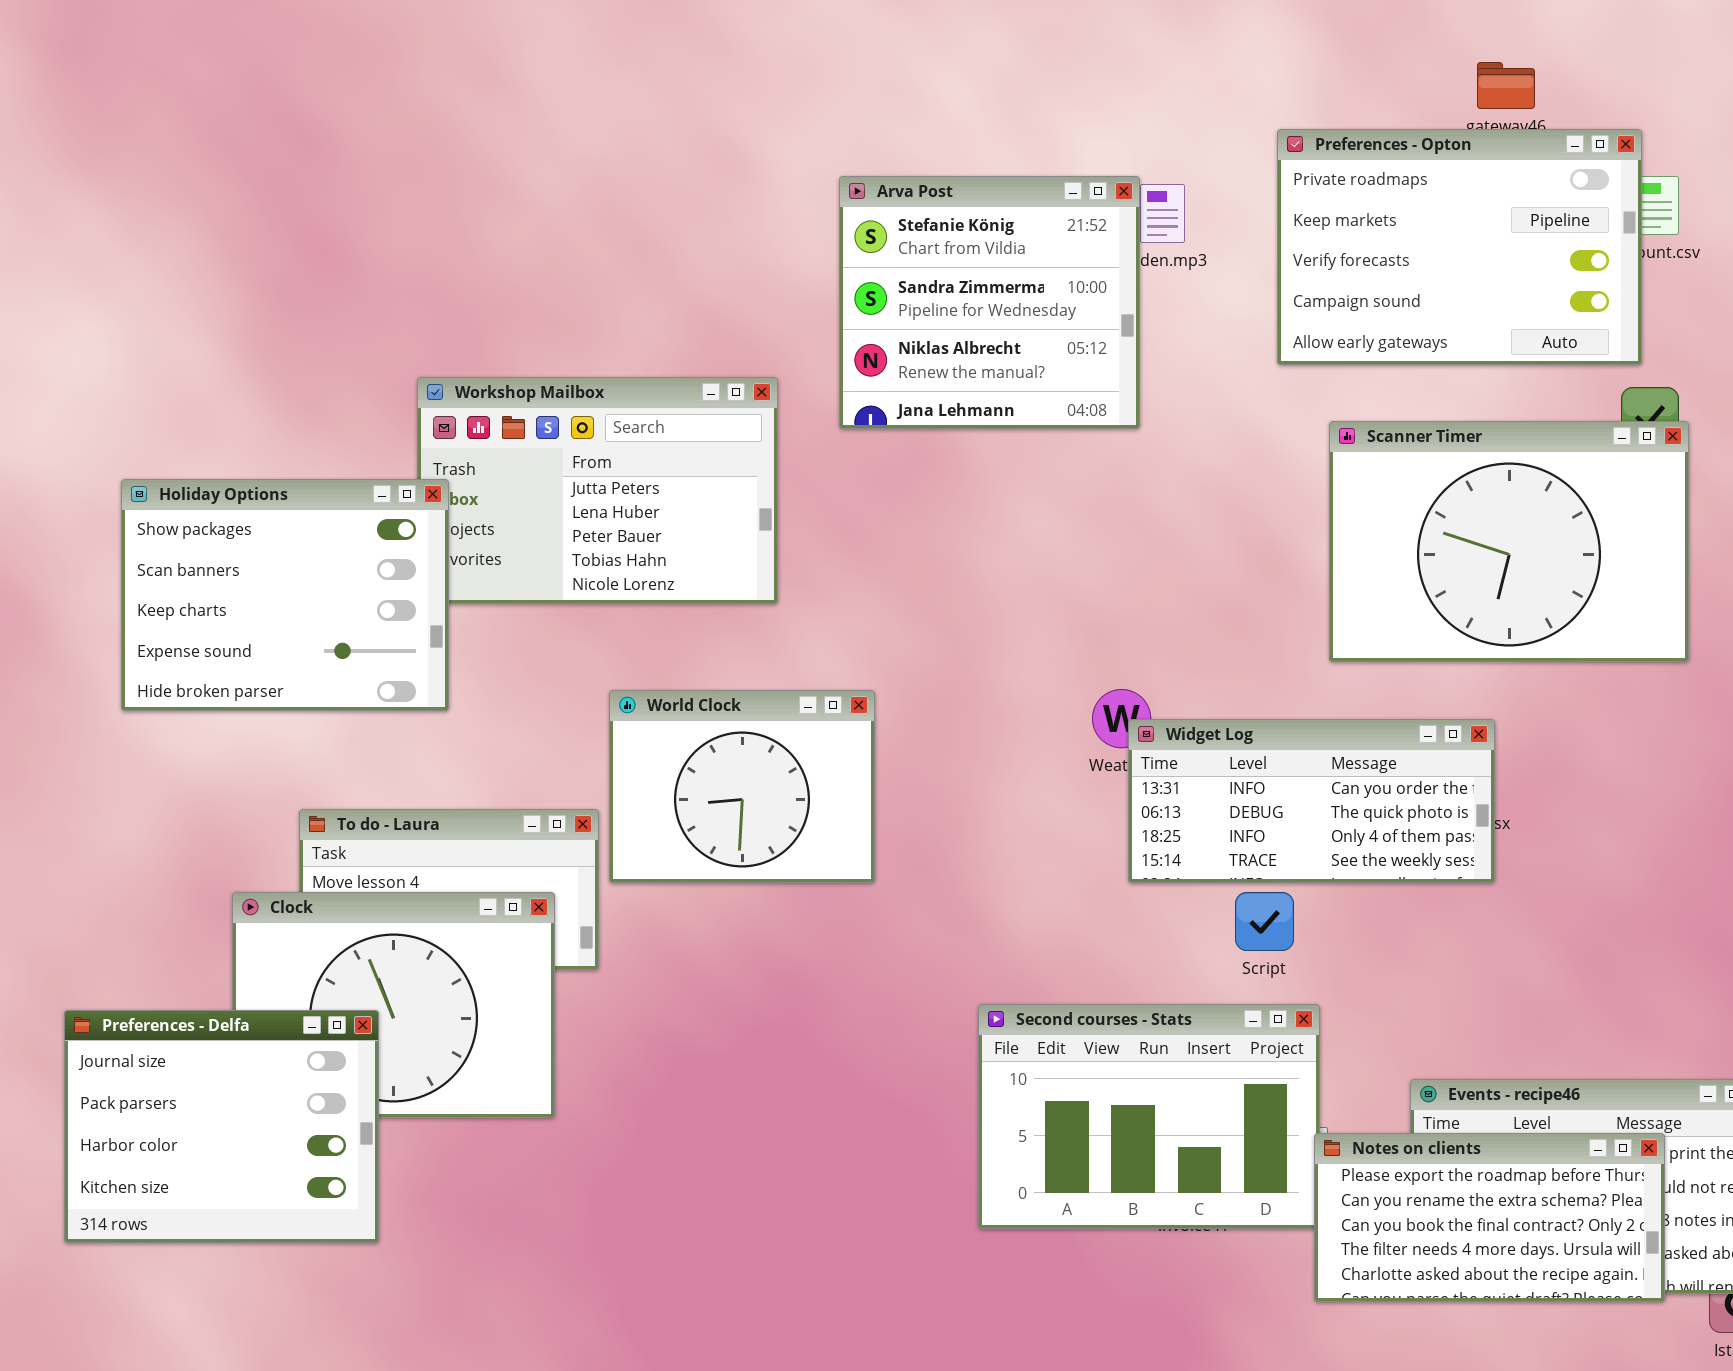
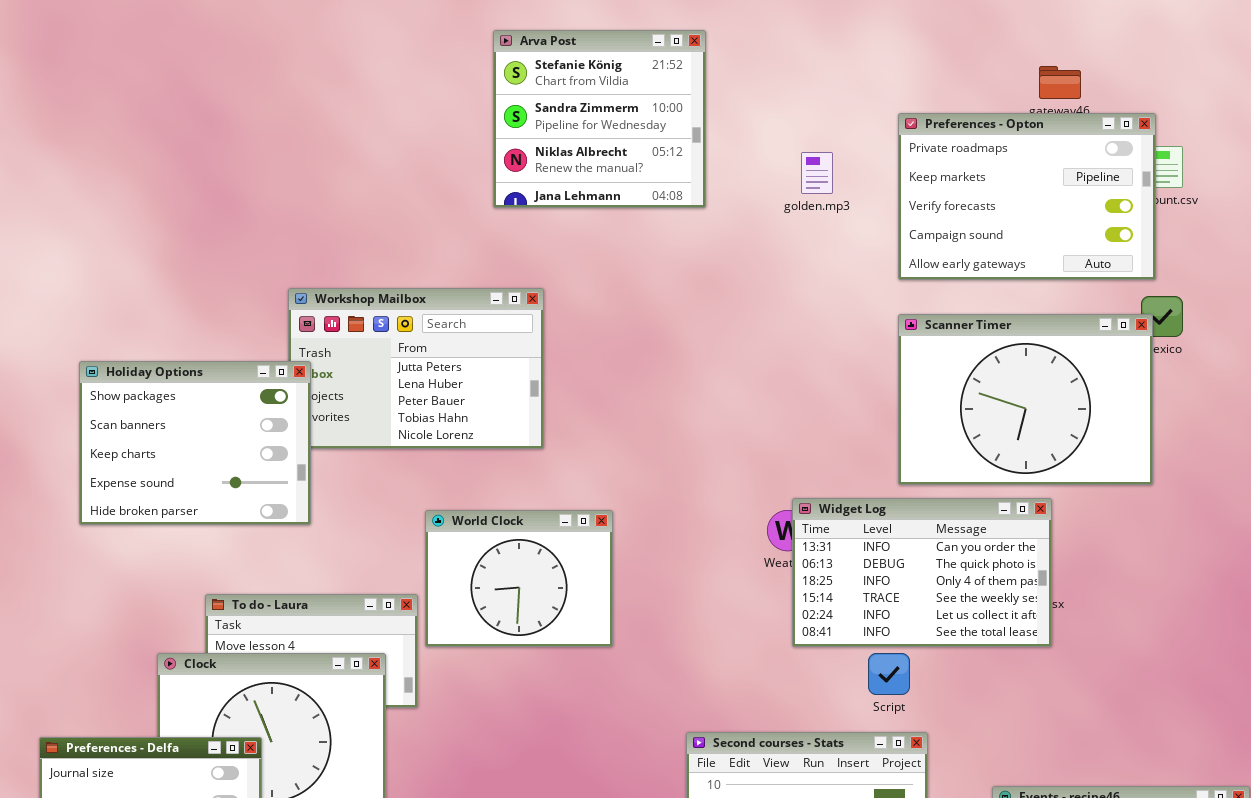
Arva Post: [839,176,1140,429] -> [493,30,706,208], moved
Scanner Timer: [1329,421,1689,662] -> [898,314,1153,485], moved
Widget Log: [1128,719,1495,883] -> [792,498,1052,647], resized

